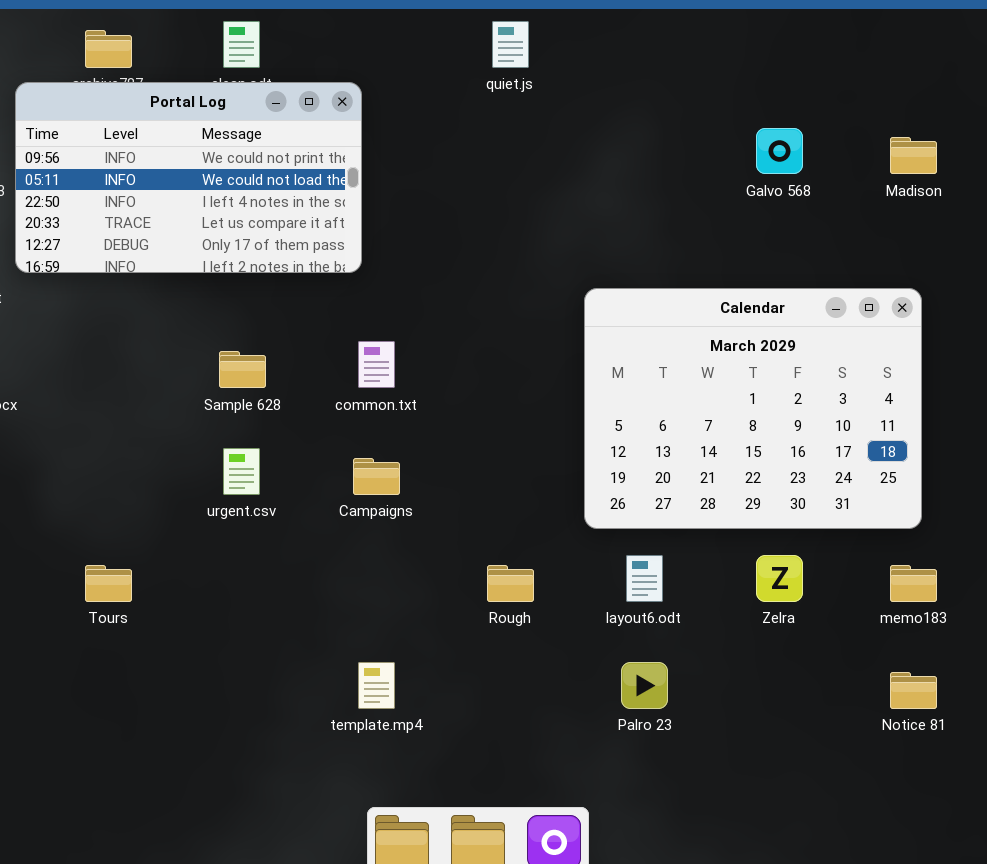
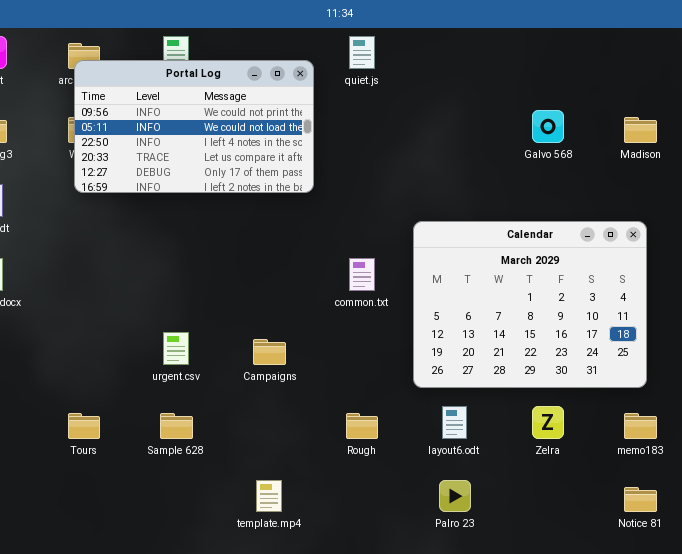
Portal Log: [15,82,362,273] -> [74,60,314,193], moved
common.txt: [358,341,395,388] -> [349,258,375,291], moved
Sample 628: [219,351,266,388] -> [160,413,193,439], moved

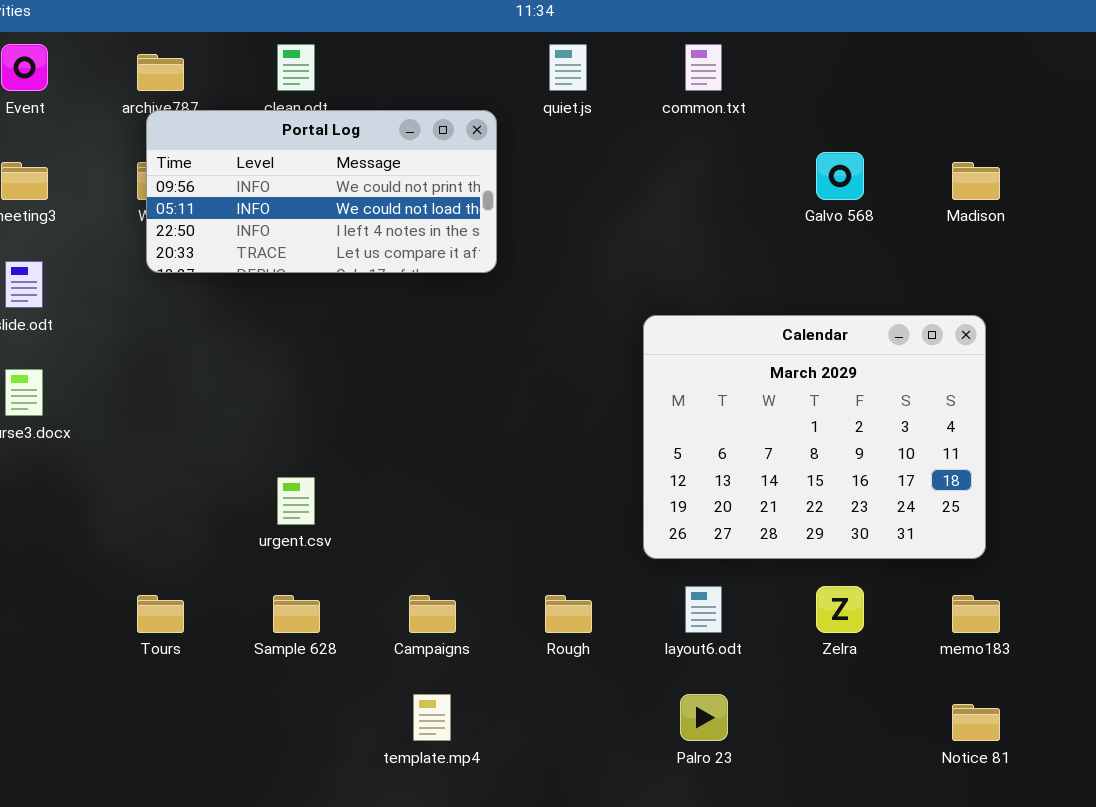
Portal Log: [74,60,314,193] -> [146,110,497,273], resized
common.txt: [349,258,375,291] -> [685,44,722,91], moved
Campaigns: [253,339,286,365] -> [409,595,456,633], moved

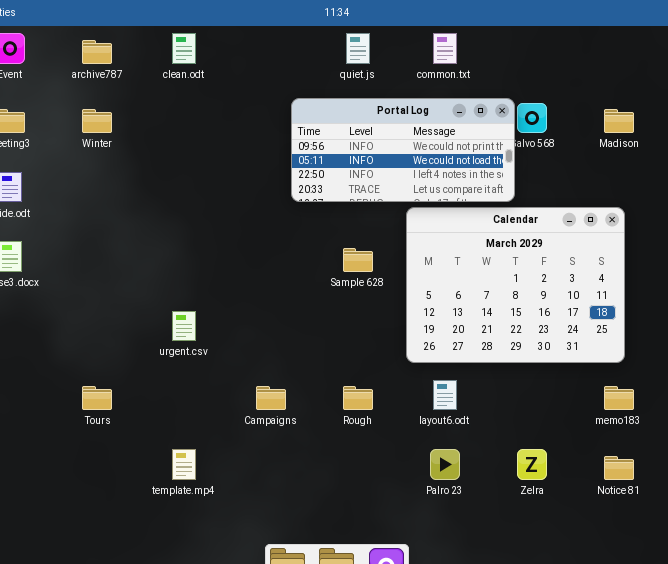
Portal Log: [146,110,497,273] -> [291,98,515,202], moved
Zelra: [816,586,864,633] -> [517,449,547,480], moved
Sample 628: [273,595,320,633] -> [343,248,373,272], moved
template.mp4: [413,694,451,741] -> [172,449,196,480], moved

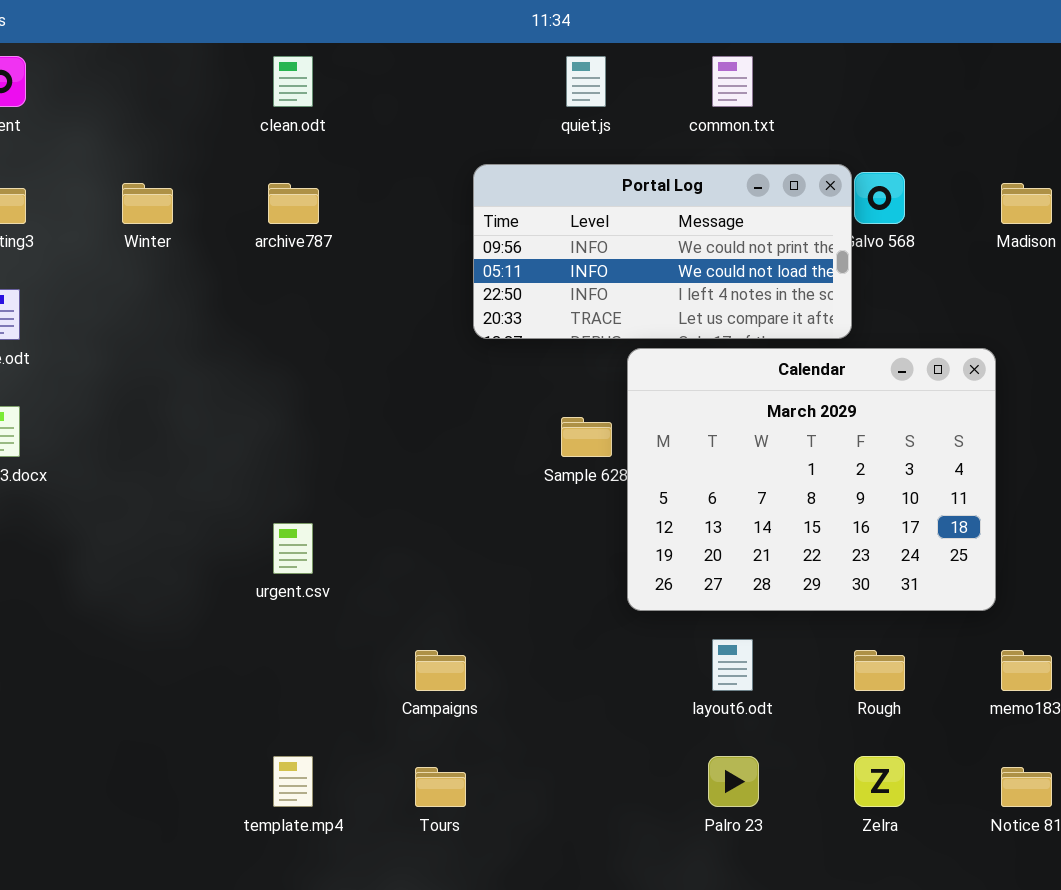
archive787: [82,40,112,64] -> [268,183,319,224], moved
Calendar: [406,207,625,363] -> [627,348,996,611], moved
Tours: [82,386,112,410] -> [415,767,466,807], moved
Rough: [343,386,373,410] -> [854,650,905,691], moved

